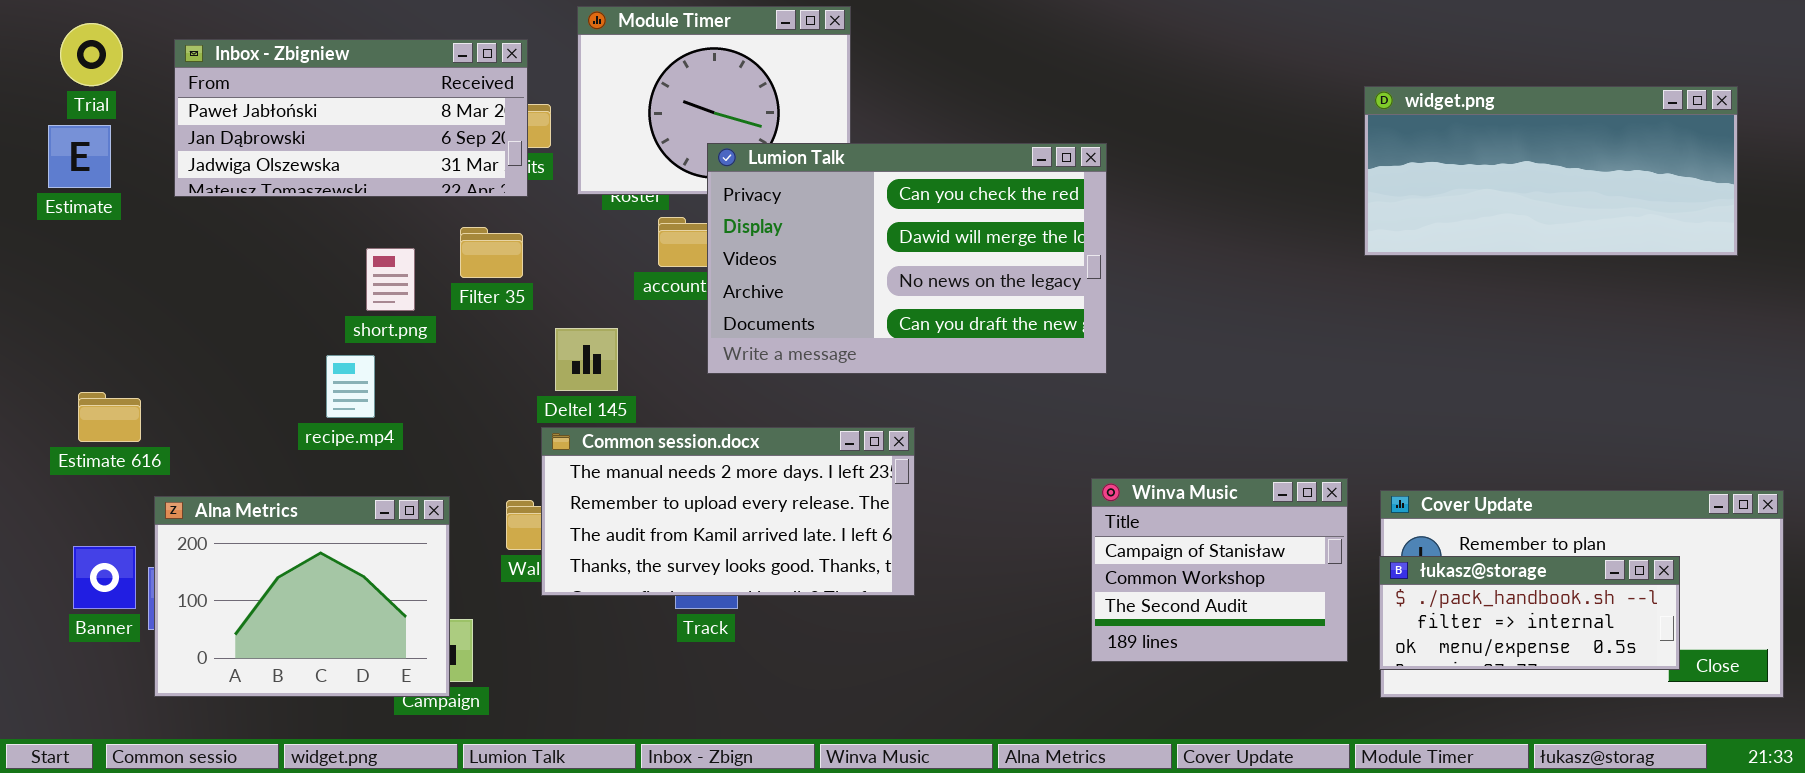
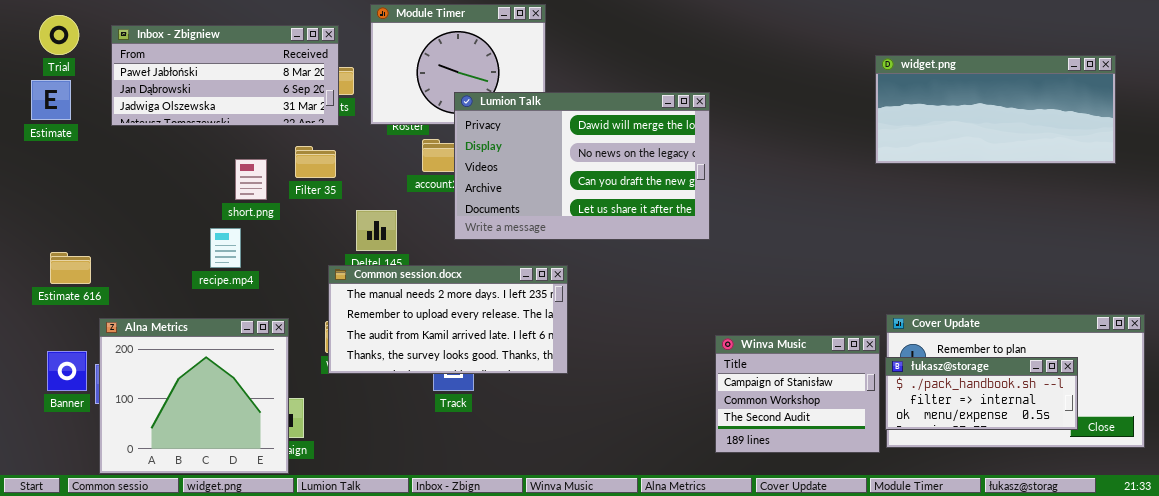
Lumion Talk: [707,143,1107,374] -> [454,92,710,240], scrolled down 1 row
Common session.docx: [541,427,915,596] -> [328,265,568,374], moved
Winva Music: [1091,478,1348,662] -> [715,335,880,453], moved
Alna Metrics: [154,496,450,697] -> [99,318,289,474], resized

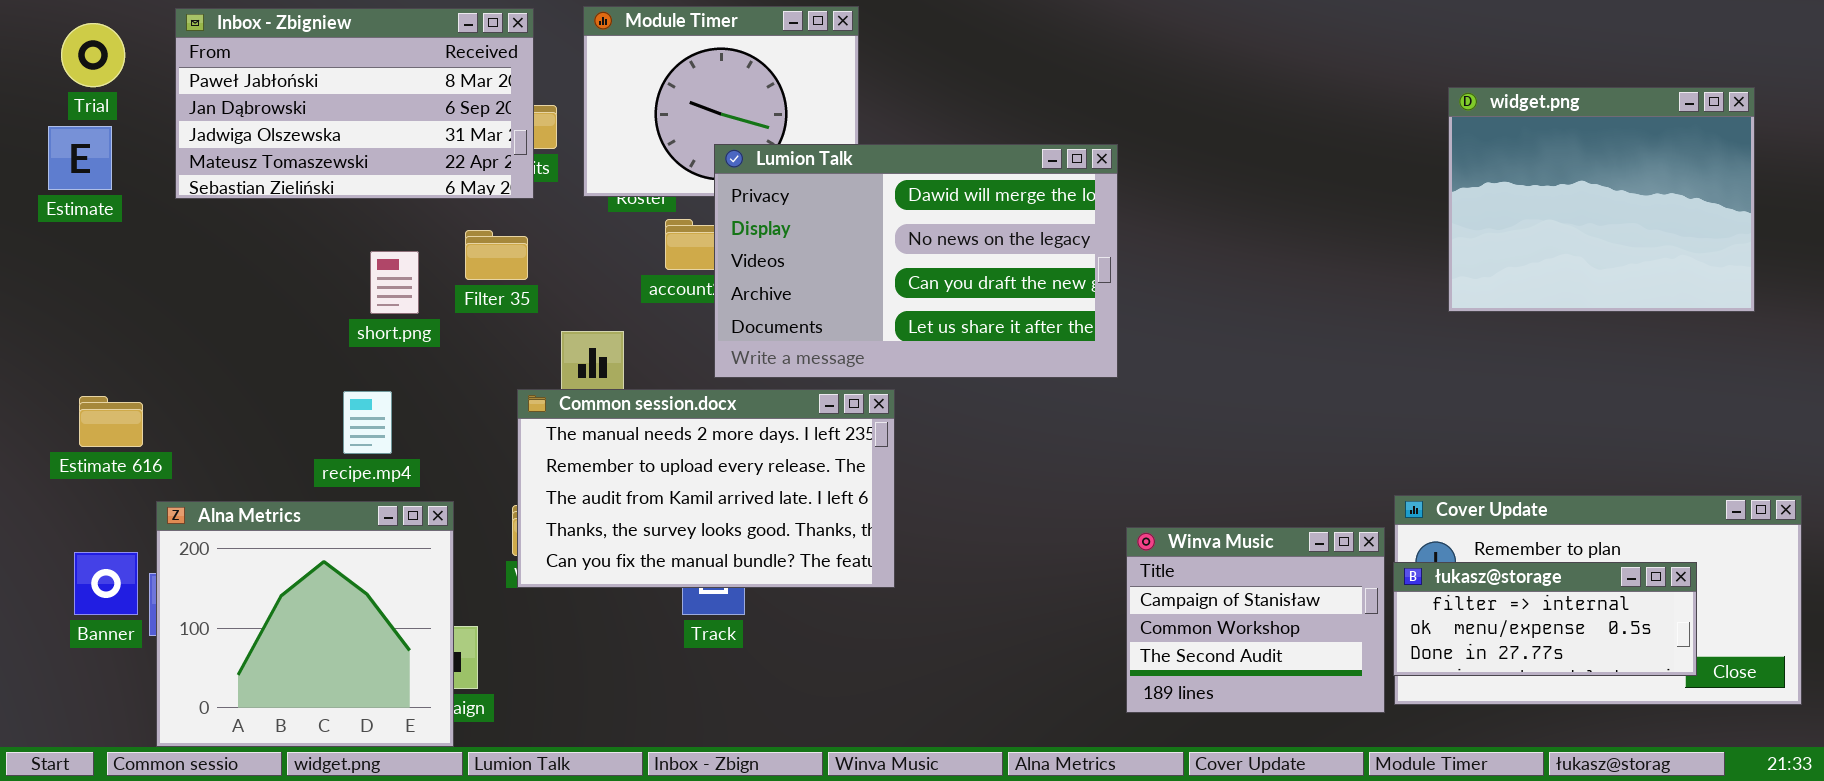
Inbox - Zbigniew: [111,25,339,126] -> [175,8,534,199], resized
widget.png: [875,55,1116,164] -> [1448,87,1755,312], resized
recipe.mp4: [210,228,241,268] -> [343,391,392,454], moved
Common session.docx: [328,265,568,374] -> [517,389,895,588], resized
łukasz@storage: [885,357,1078,430] -> [1393,562,1697,676], scrolled down 1 row

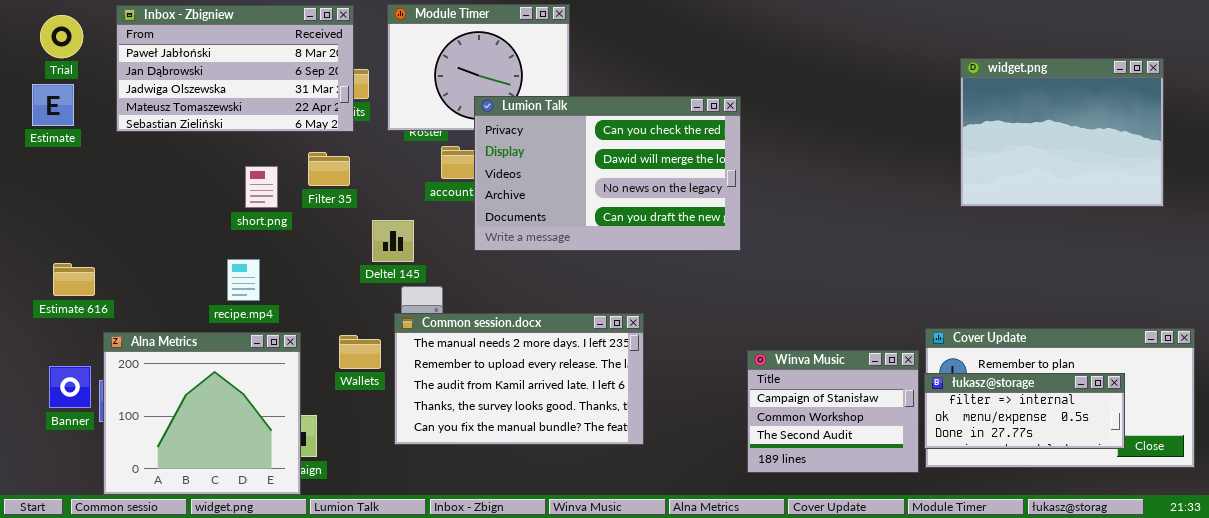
Lumion Talk: [714,144,1118,378] -> [474,96,741,251], scrolled up 1 row
Common session.docx: [517,389,895,588] -> [394,313,644,445], moved

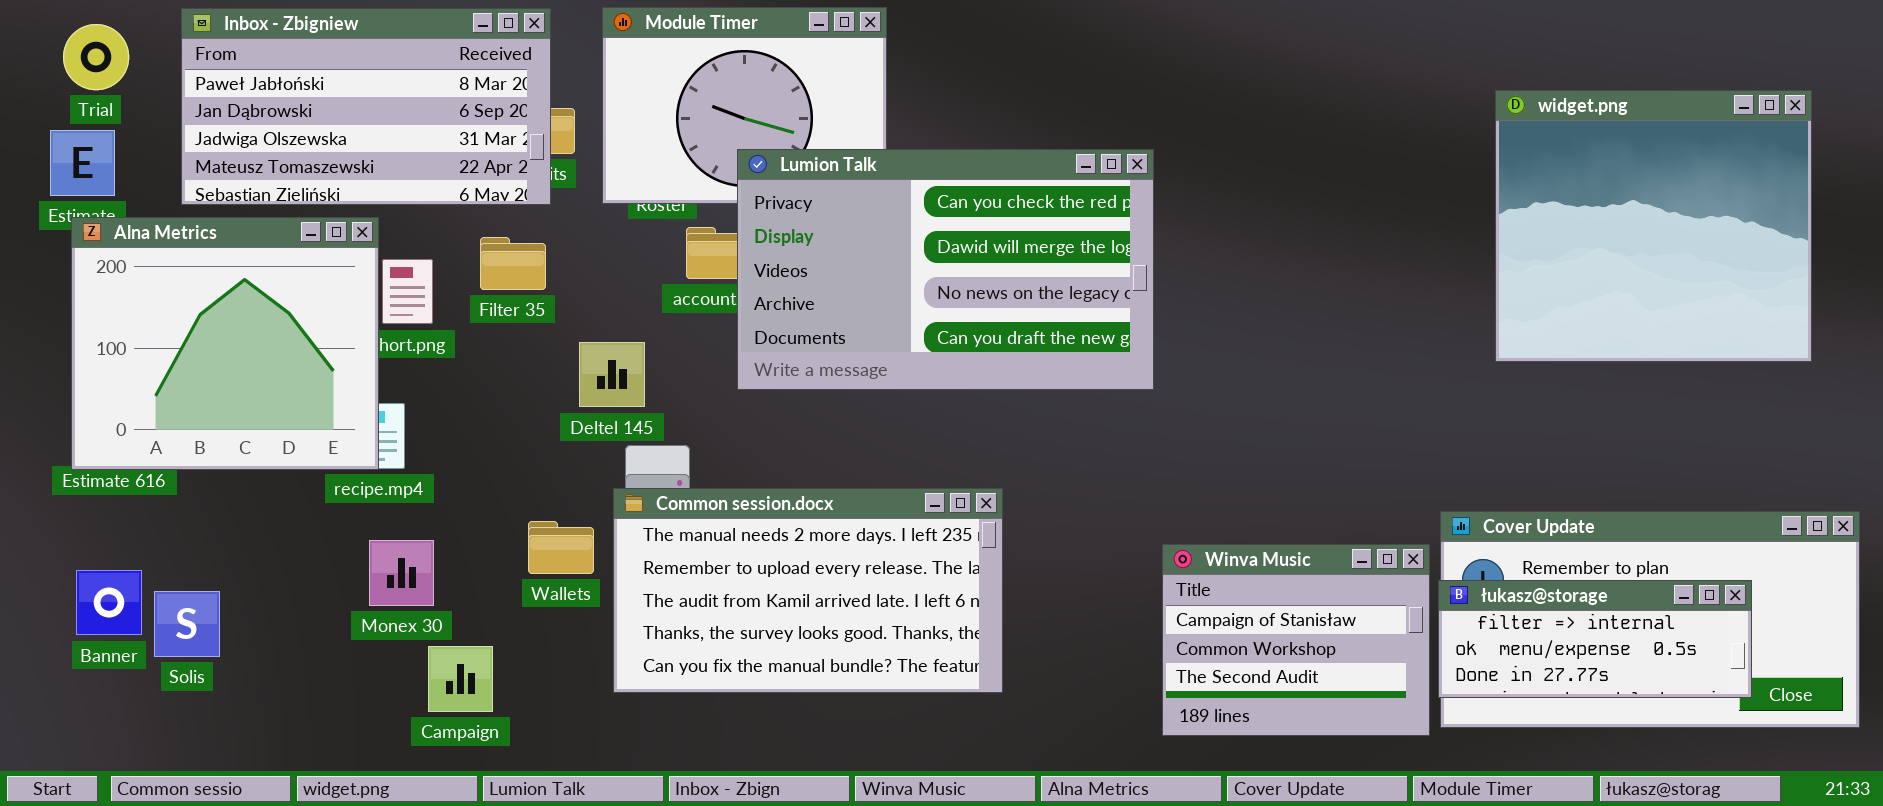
widget.png: [960,58,1164,207] -> [1495,90,1812,362], resized
Alna Metrics: [103,332,301,495] -> [71,217,379,470], moved

